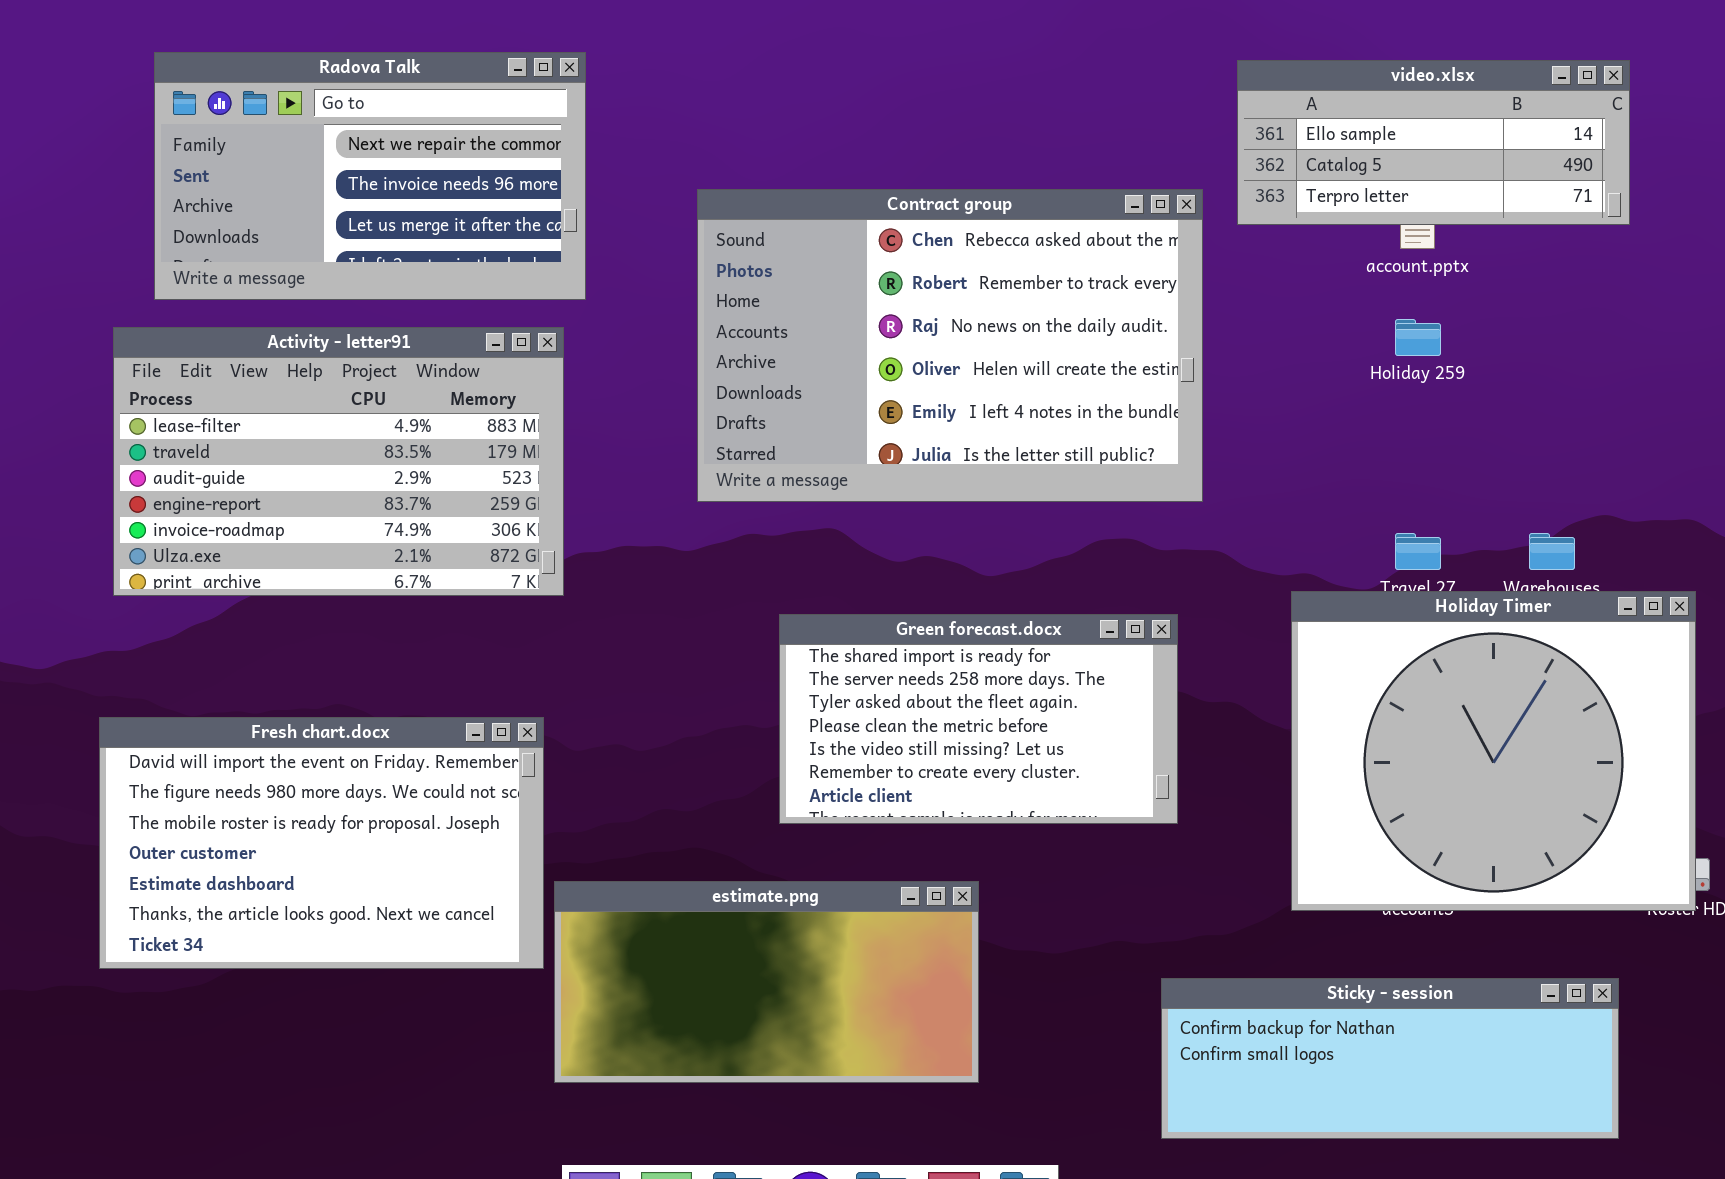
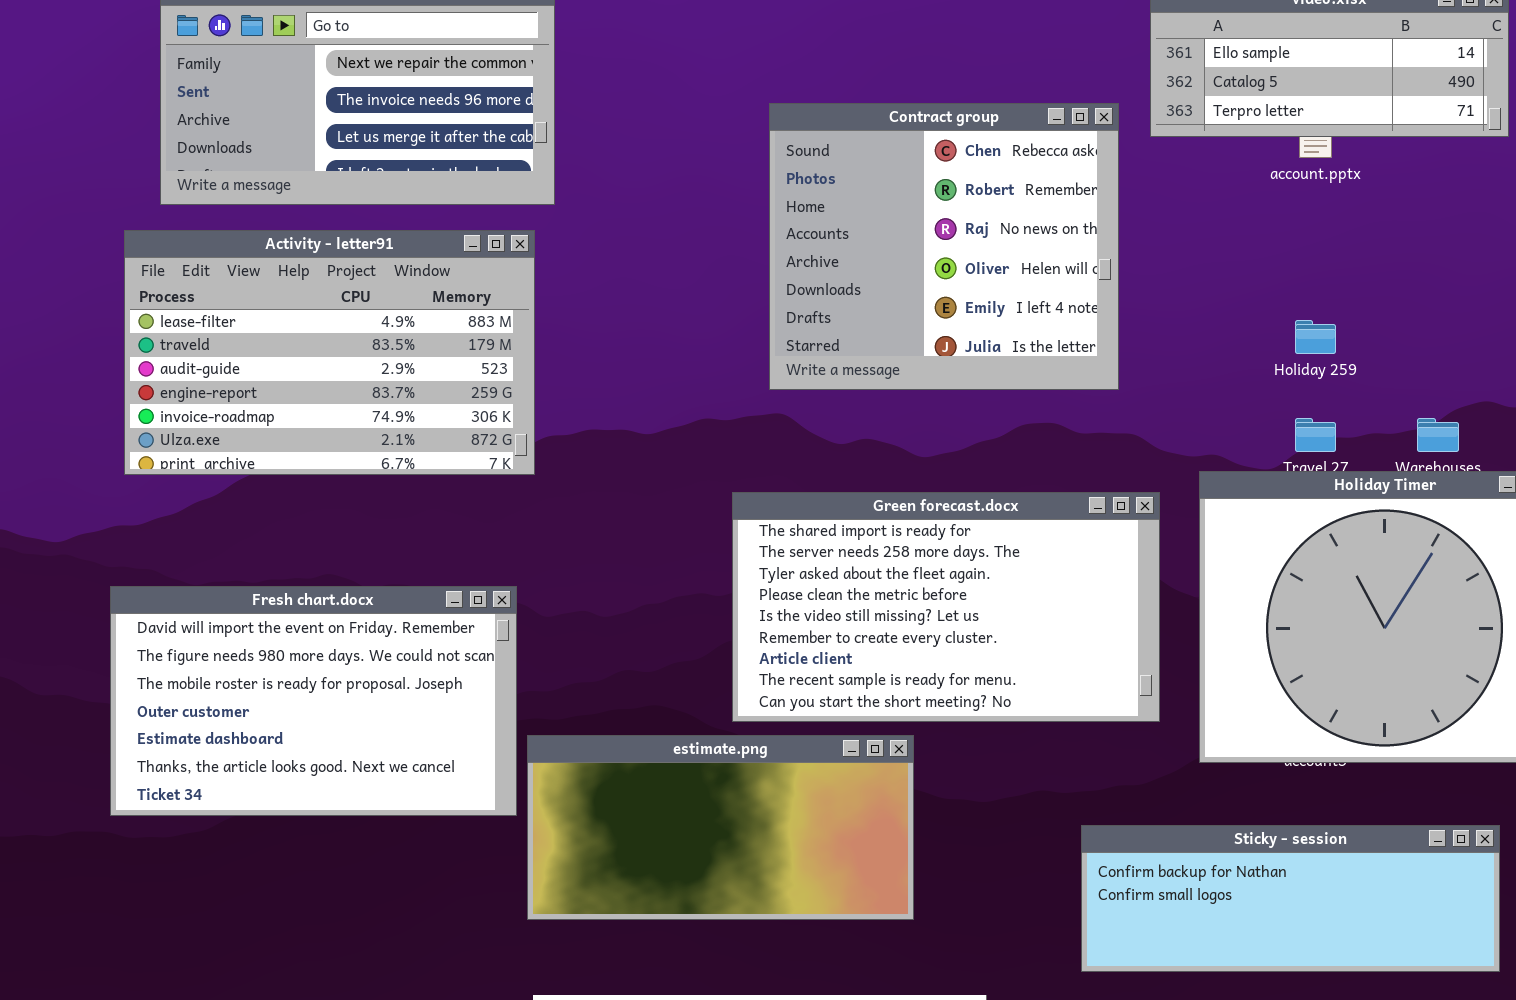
Contract group: [697,189,1203,502] -> [769,103,1119,390], resized
Holiday 259: [1395,319,1441,356] -> [1295,320,1336,354], moved
Green forecast.docx: [779,614,1178,824] -> [732,492,1160,722], resized

